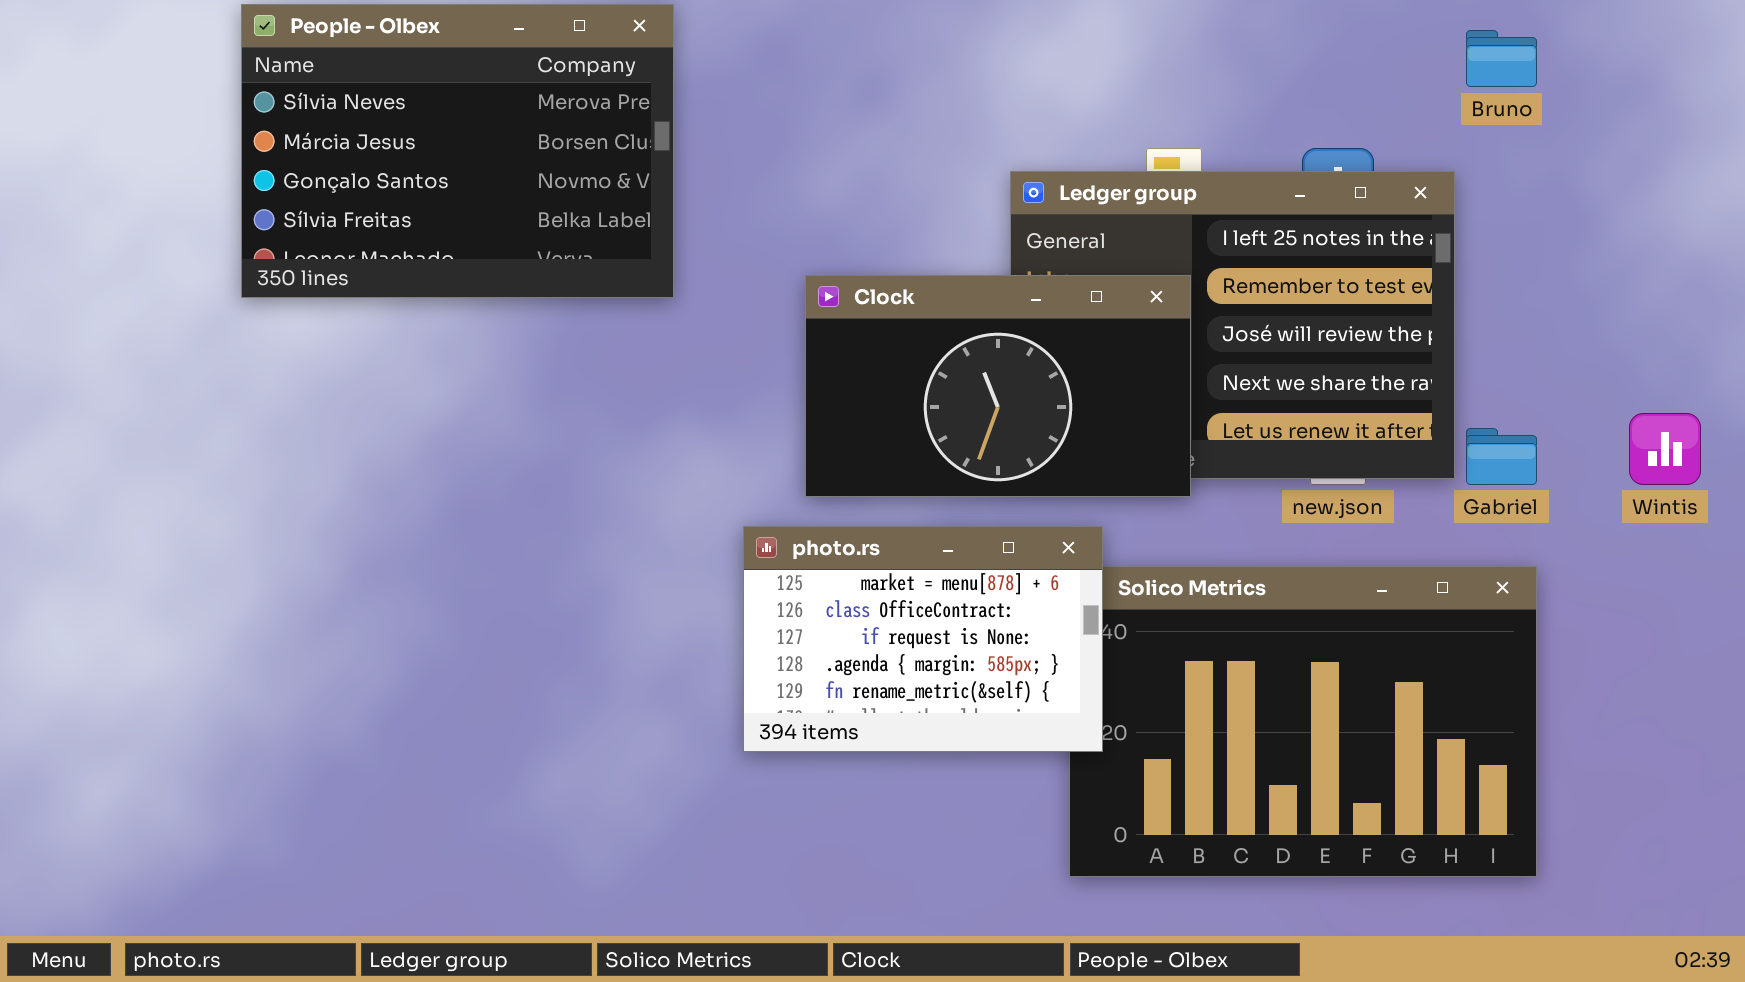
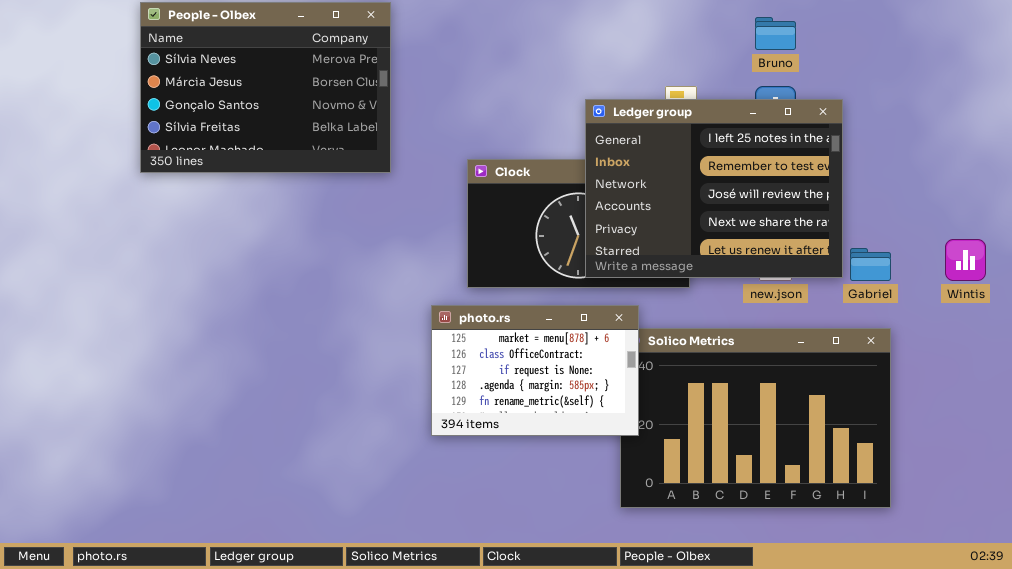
Bruno: [1466,30,1537,87] -> [755,17,796,50], moved
Ledger group: [1010,171,1455,479] -> [585,99,843,278], raised

